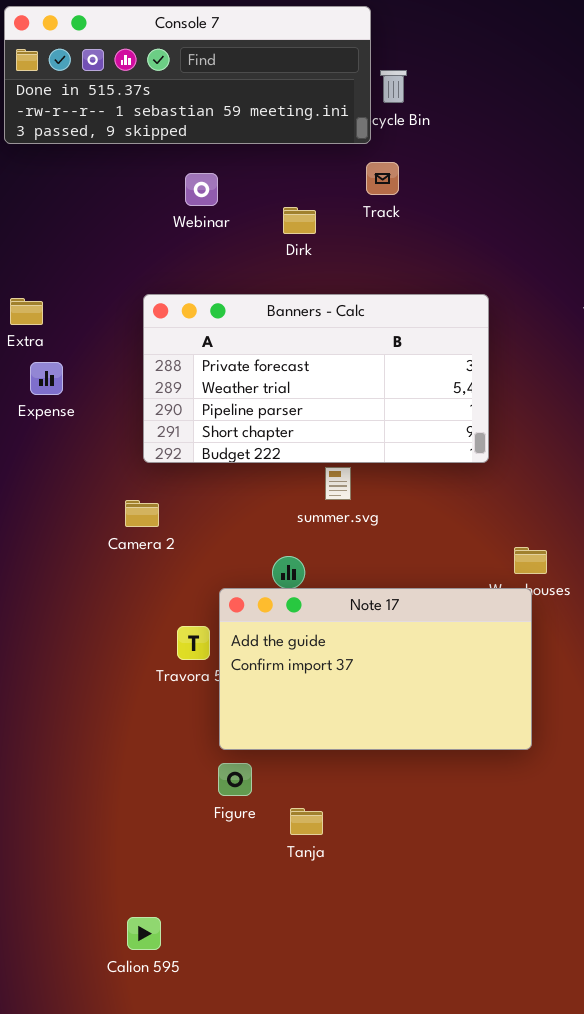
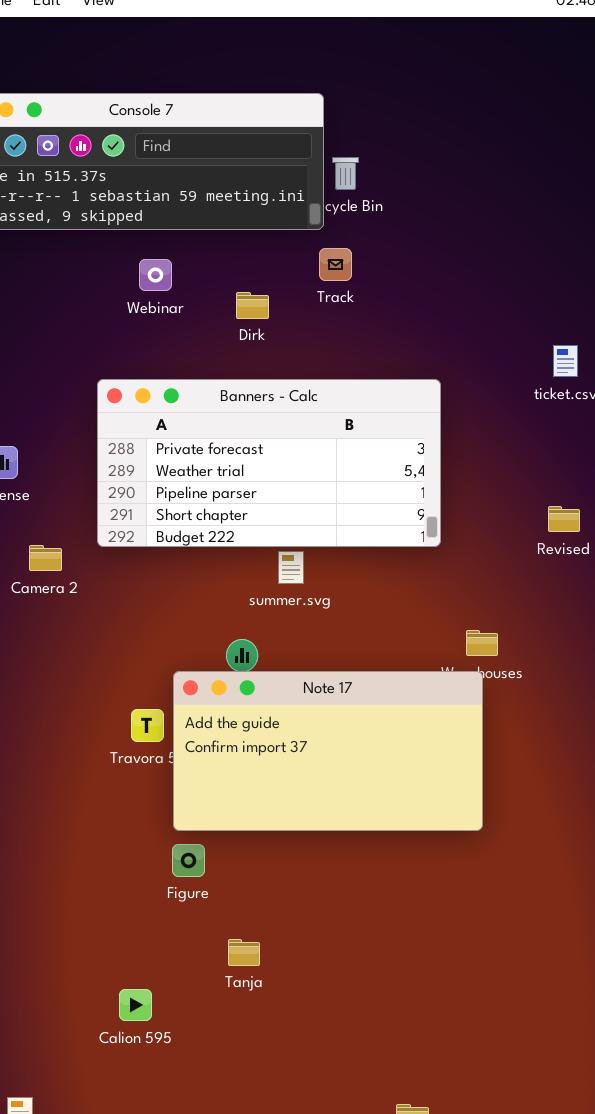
Camera 2: [125,500,159,527] -> [29,545,62,571], moved
Tanja: [290,808,323,835] -> [228,939,260,966], moved
Calion 595: [127,917,161,950] -> [119,989,152,1021], moved

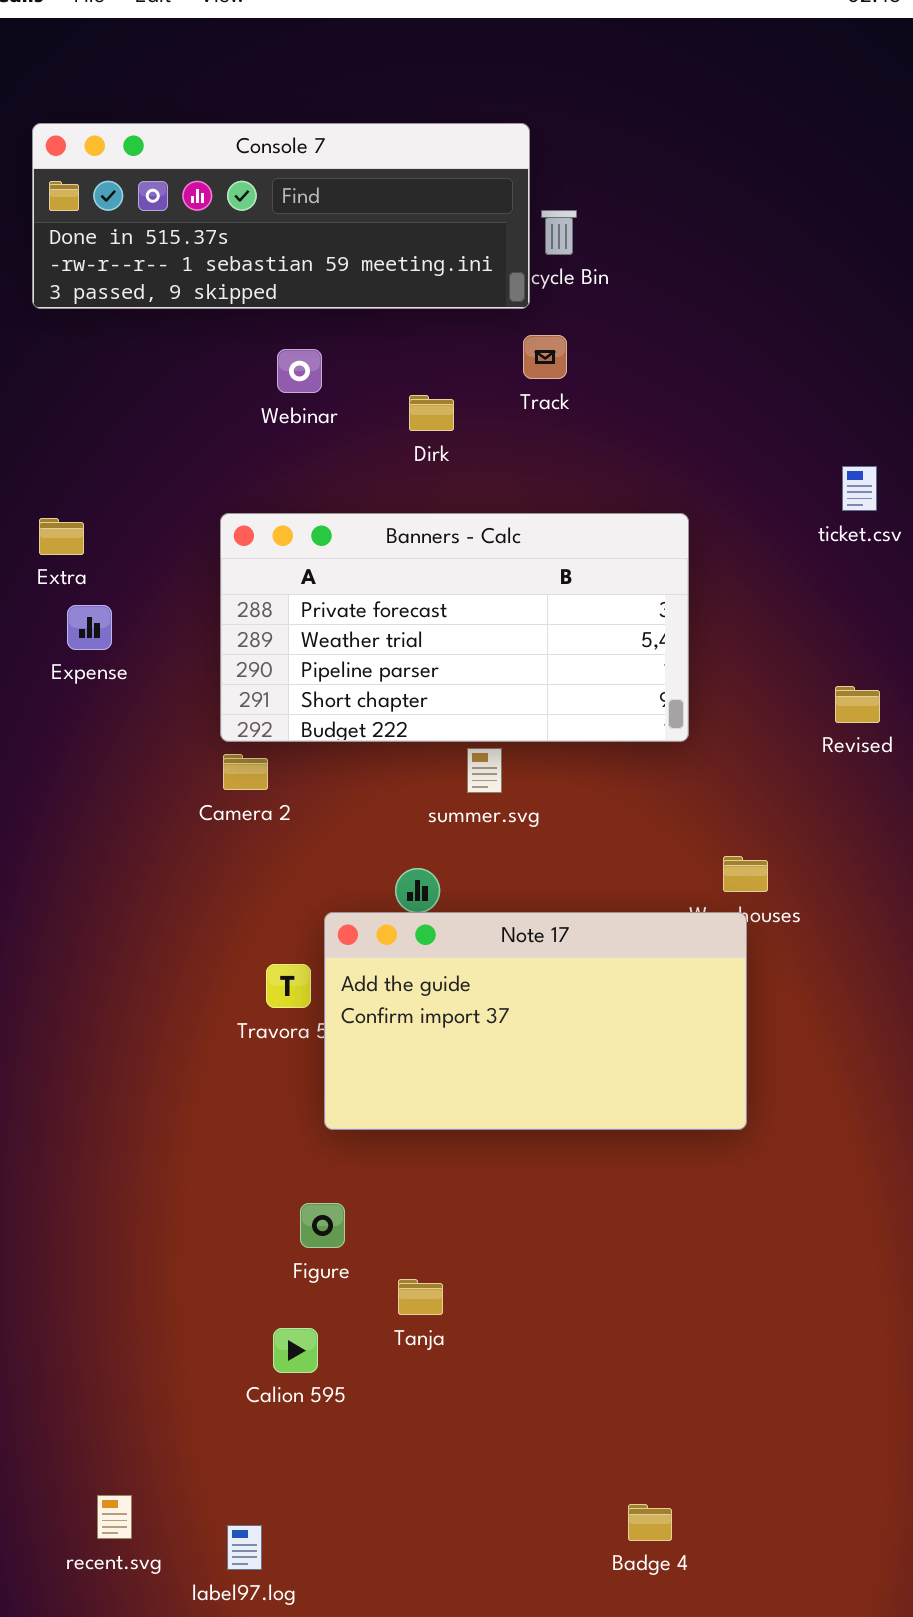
Camera 2: [29,545,62,571] -> [223,754,268,790], moved
Figure: [172,844,205,877] -> [300,1203,345,1248], moved
Calion 595: [119,989,152,1021] -> [273,1328,318,1373], moved

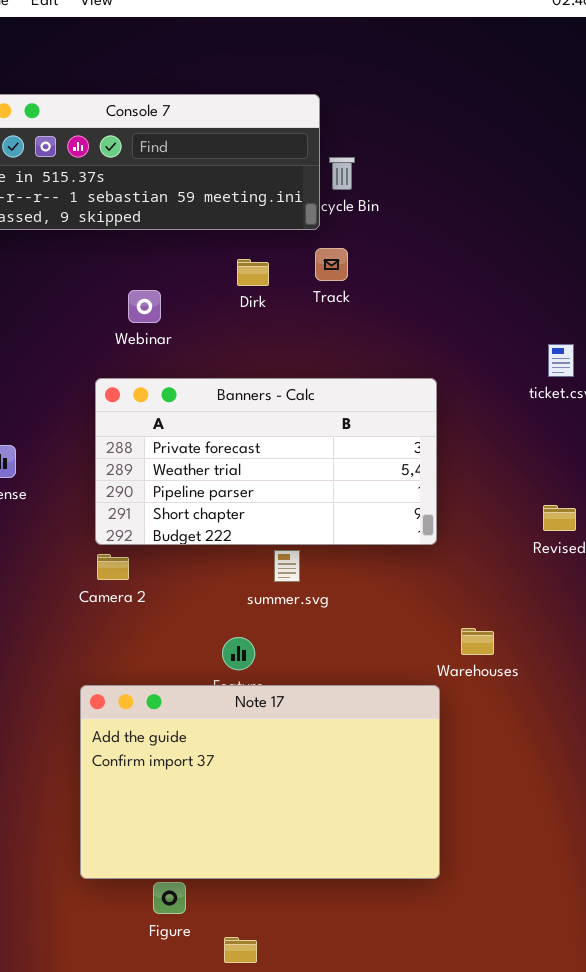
Webinar: [277,349,322,393] -> [128,290,161,323], moved
Dirk: [409,395,454,431] -> [237,259,269,286], moved
Note 17: [324,912,747,1130] -> [80,685,440,879], moved, resized

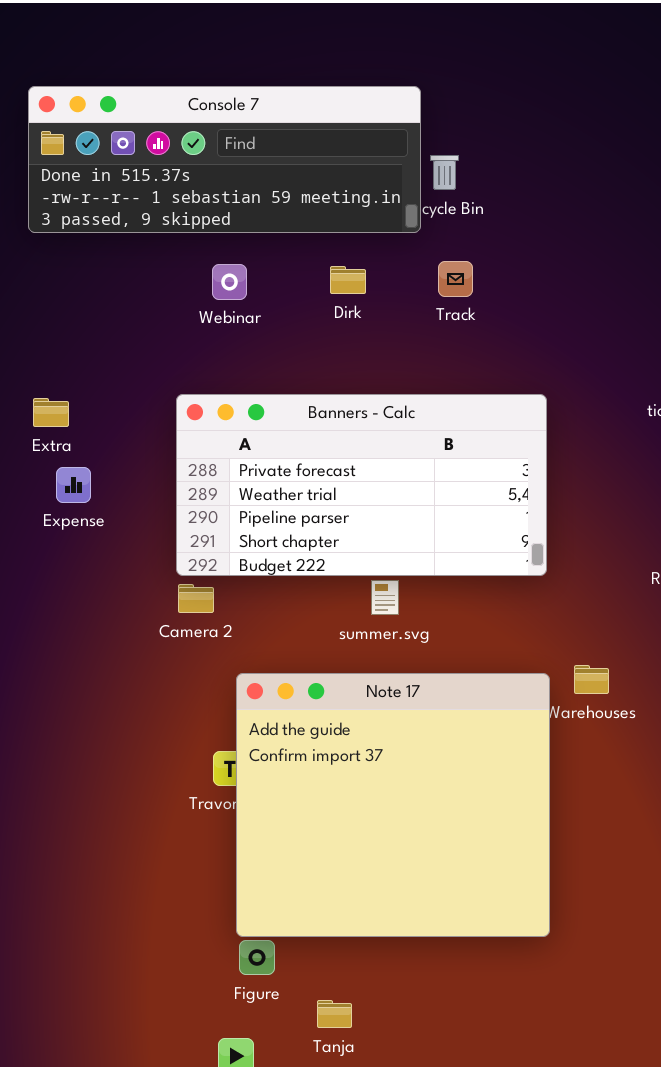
Track: [315,248,348,281] -> [438,261,473,297], moved
Webinar: [128,290,161,323] -> [212,264,247,300], moved
Note 17: [80,685,440,879] -> [236,673,550,937], resized

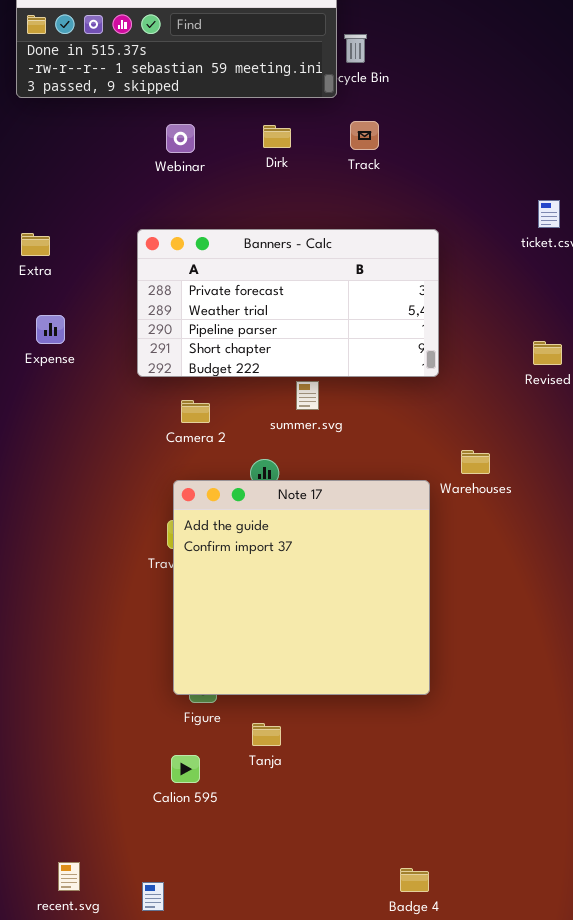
Expense: [56,467,91,503] -> [36,315,65,344], moved
Camera 2: [178,584,214,613] -> [181,400,210,423], moved
Note 17: [236,673,550,937] -> [173,480,430,695], moved

